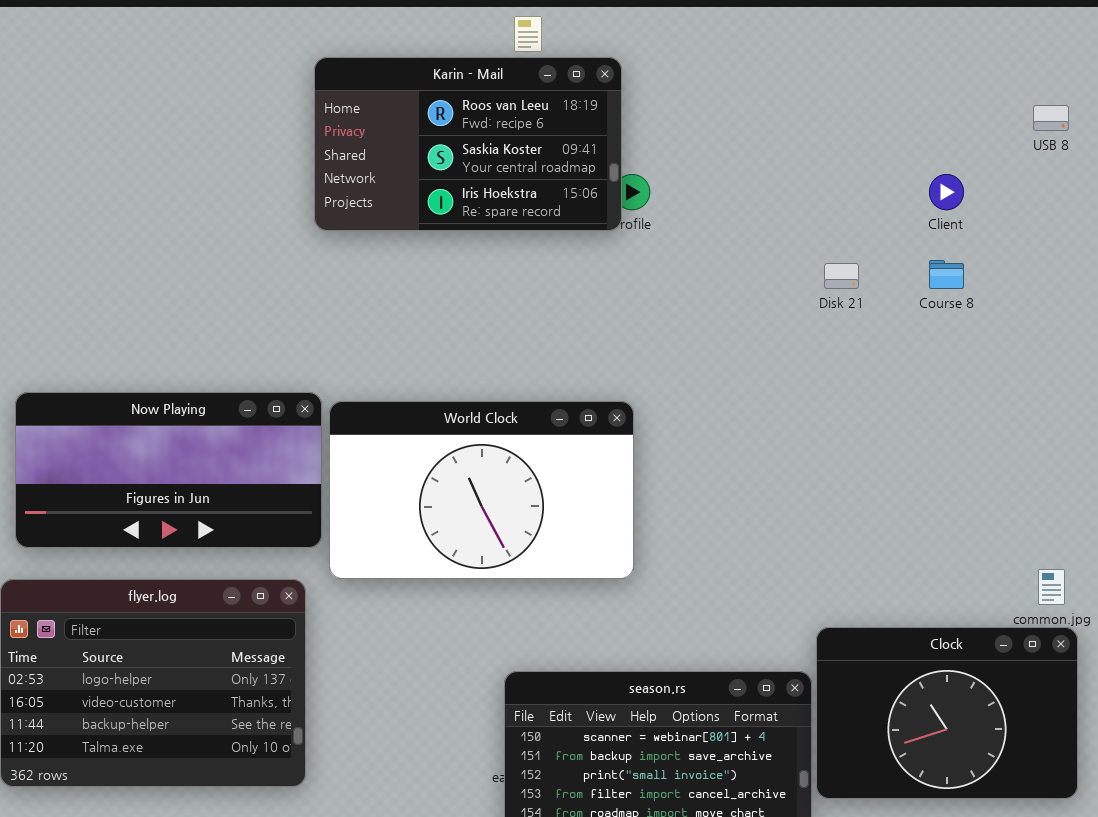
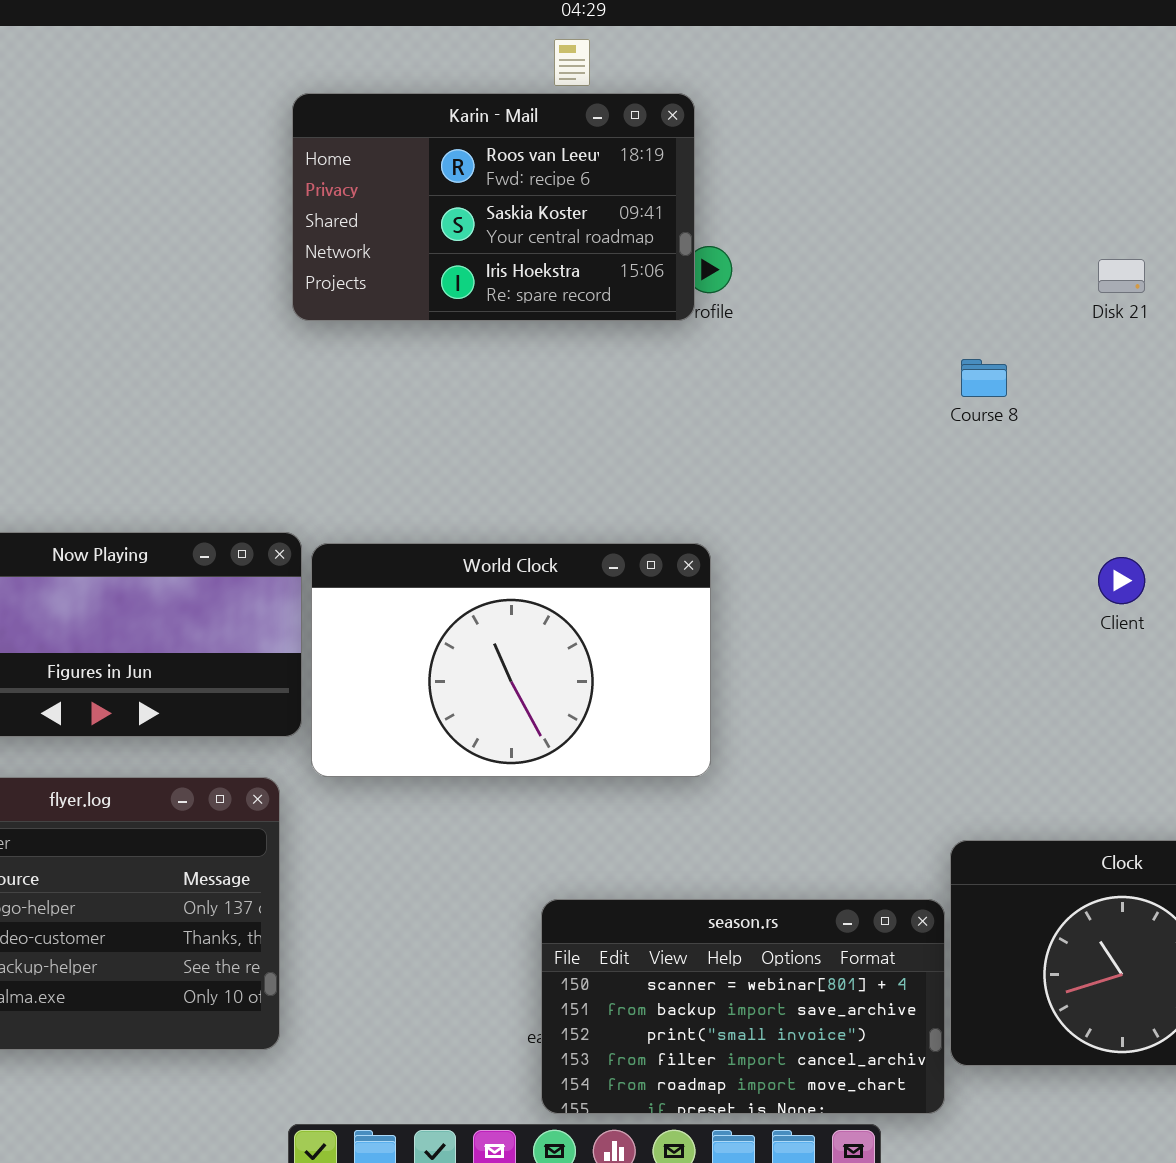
Client: [929,174,964,210] -> [1098,557,1145,604], moved
Course 8: [929,260,964,289] -> [961,359,1007,397], moved
Disk 21: [824,263,859,289] -> [1098,259,1145,293], moved

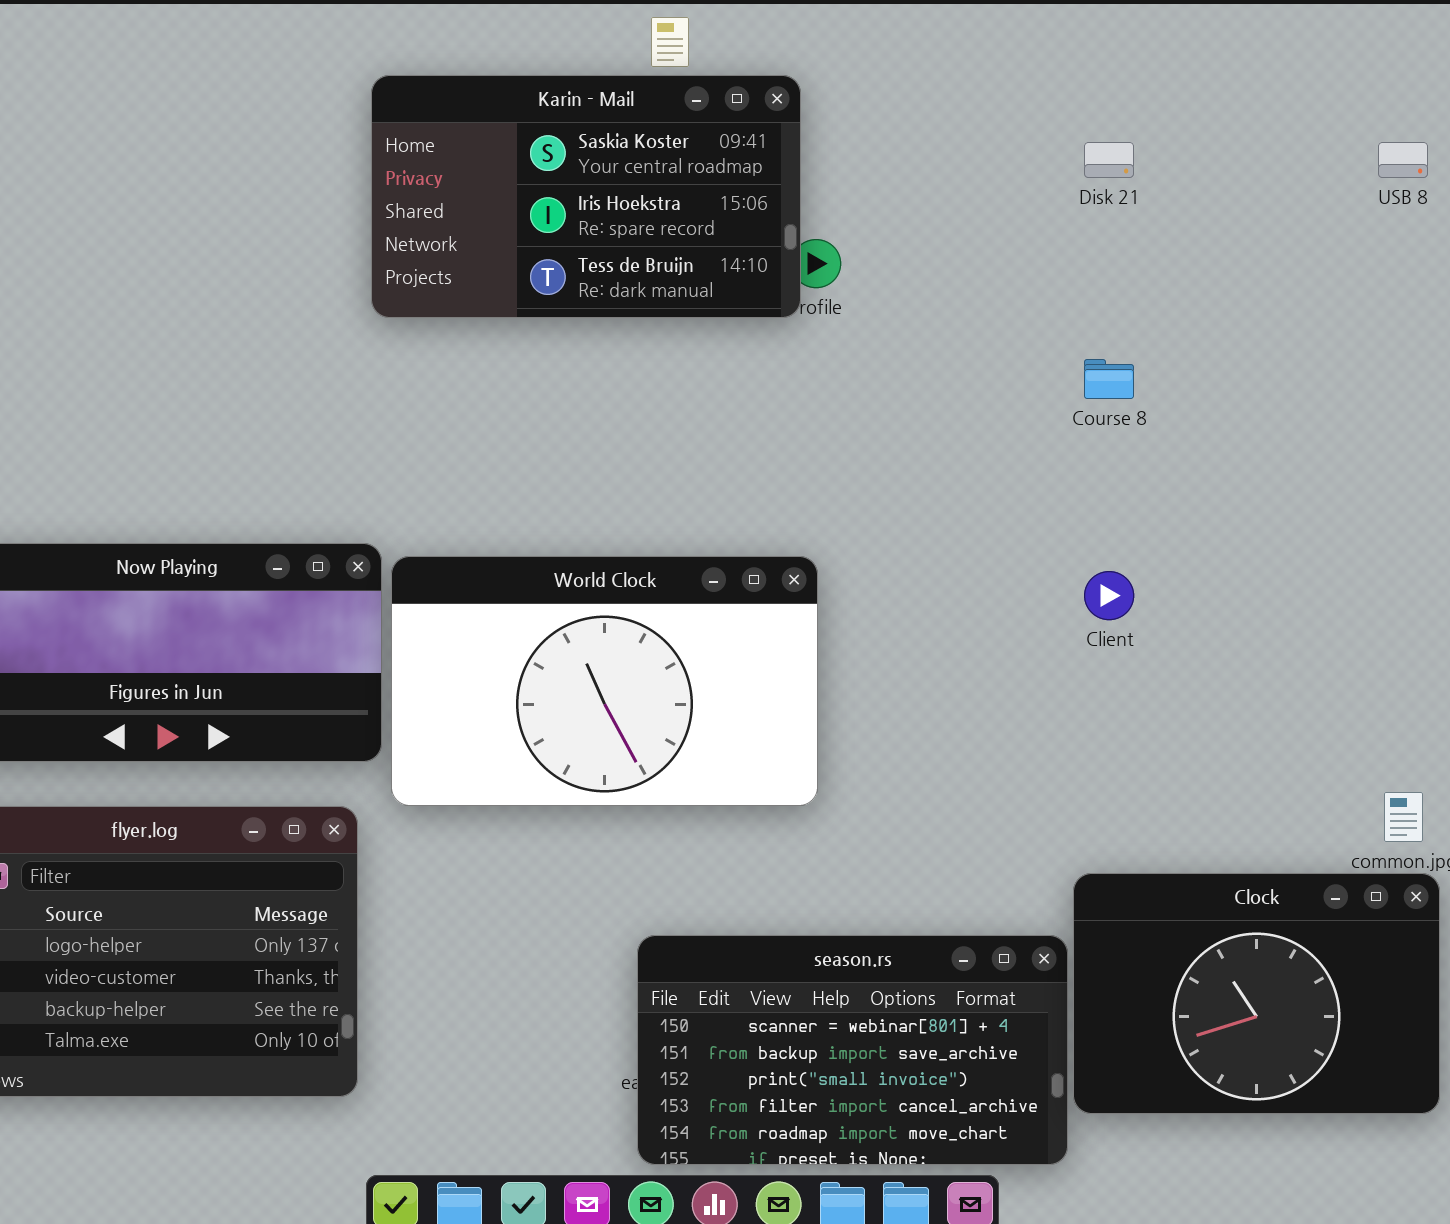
Karin - Mail: [292,93,695,321] -> [371,75,801,318], scrolled down 1 row
Disk 21: [1098,259,1145,293] -> [1084,142,1134,178], moved
Client: [1098,557,1145,604] -> [1084,571,1134,620], moved

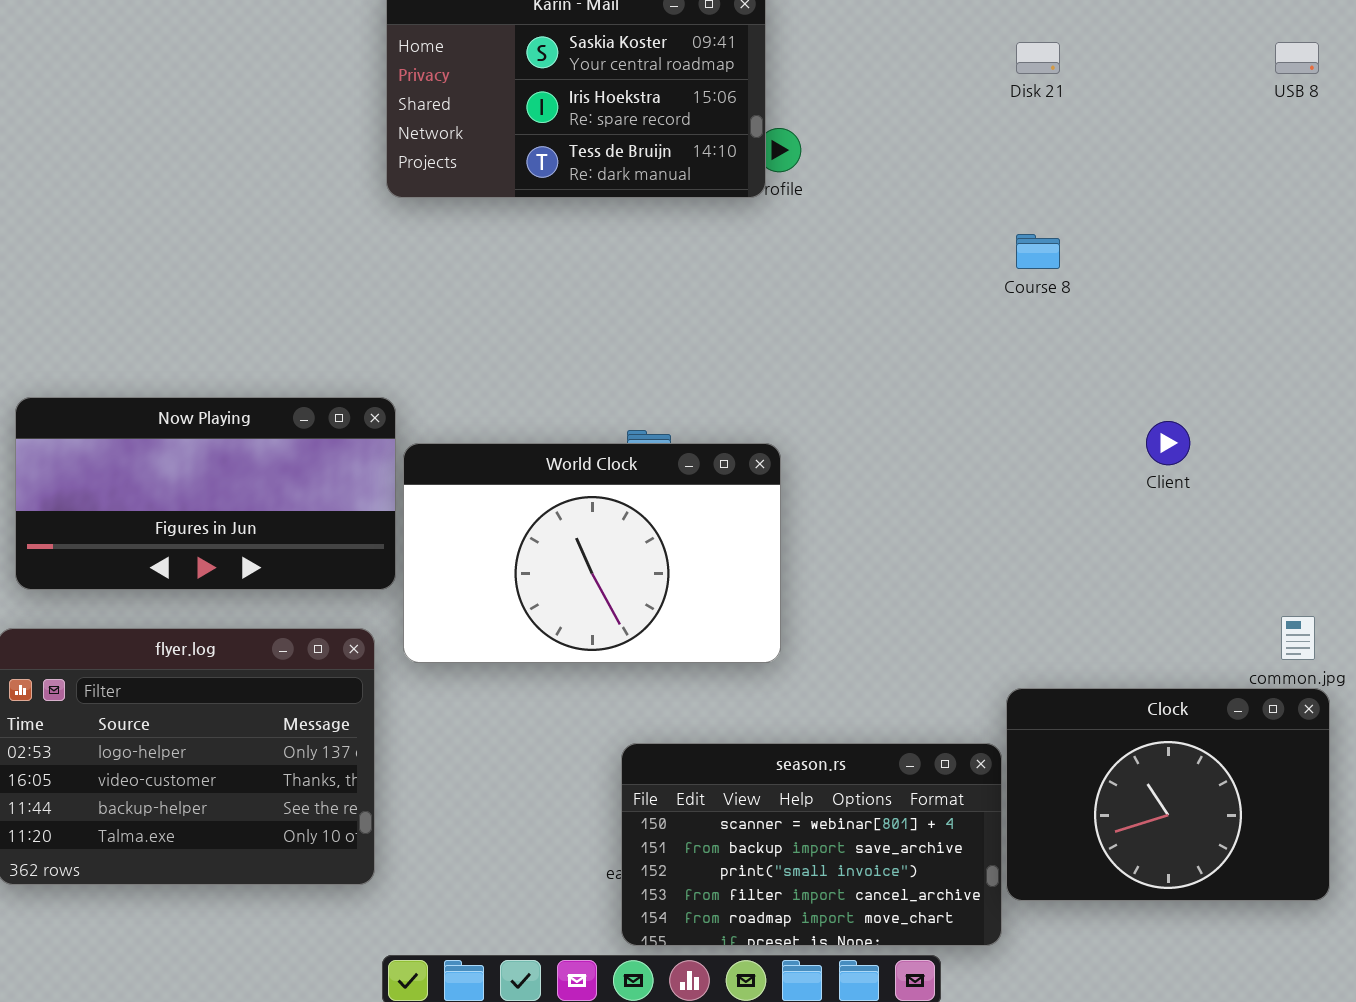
World Clock: [391,556,818,806] -> [403,443,781,663], moved
Client: [1084,571,1134,620] -> [1146,421,1190,465], moved

